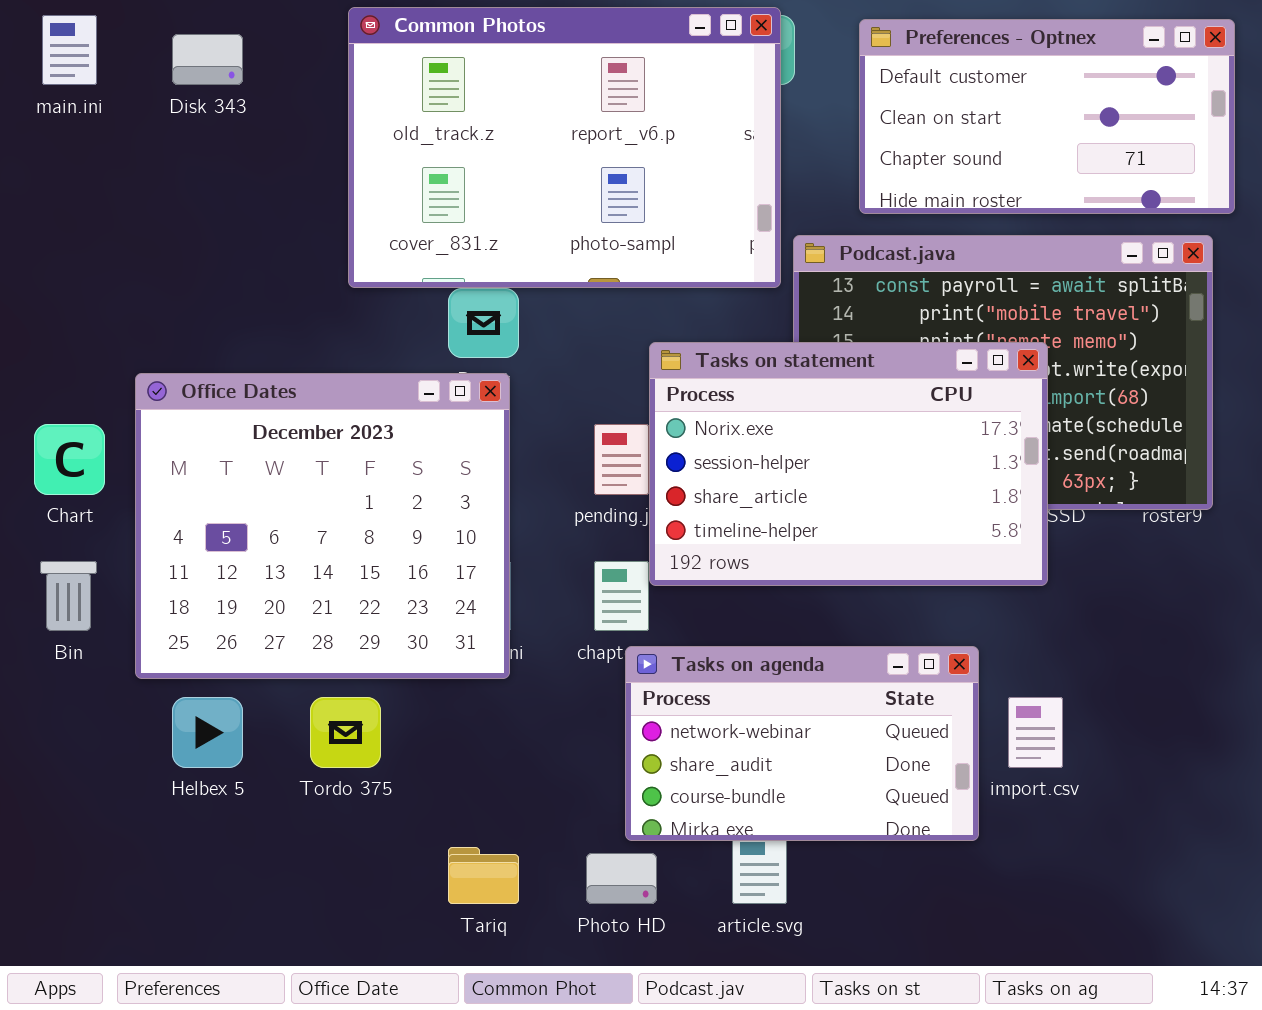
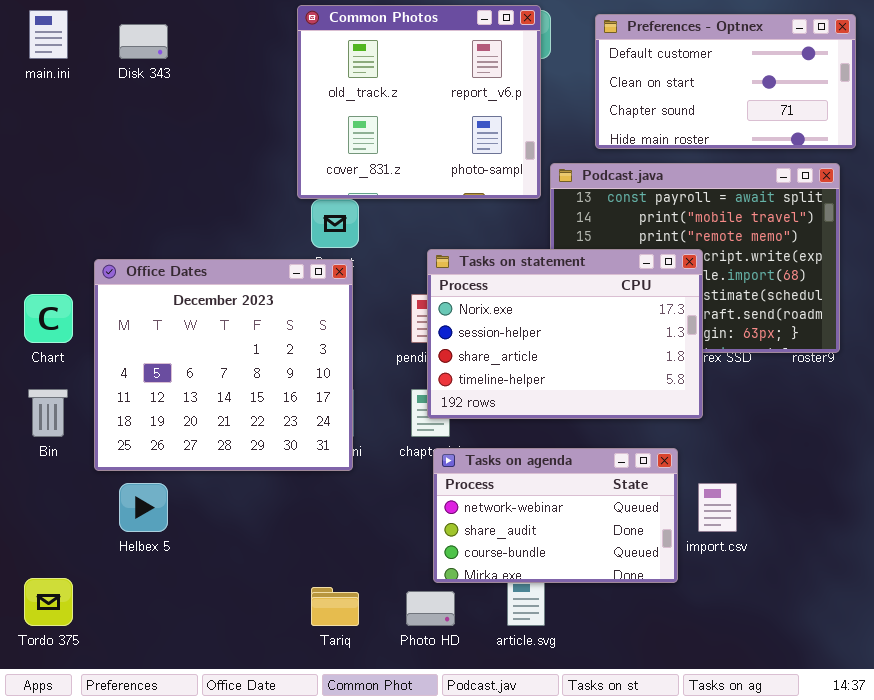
Common Photos: [348,7,781,288] -> [297,5,541,199], resized
Tasks on statement: [649,342,1048,586] -> [427,249,703,419], moved
Tordo 375: [310,697,381,768] -> [24,578,73,626], moved

